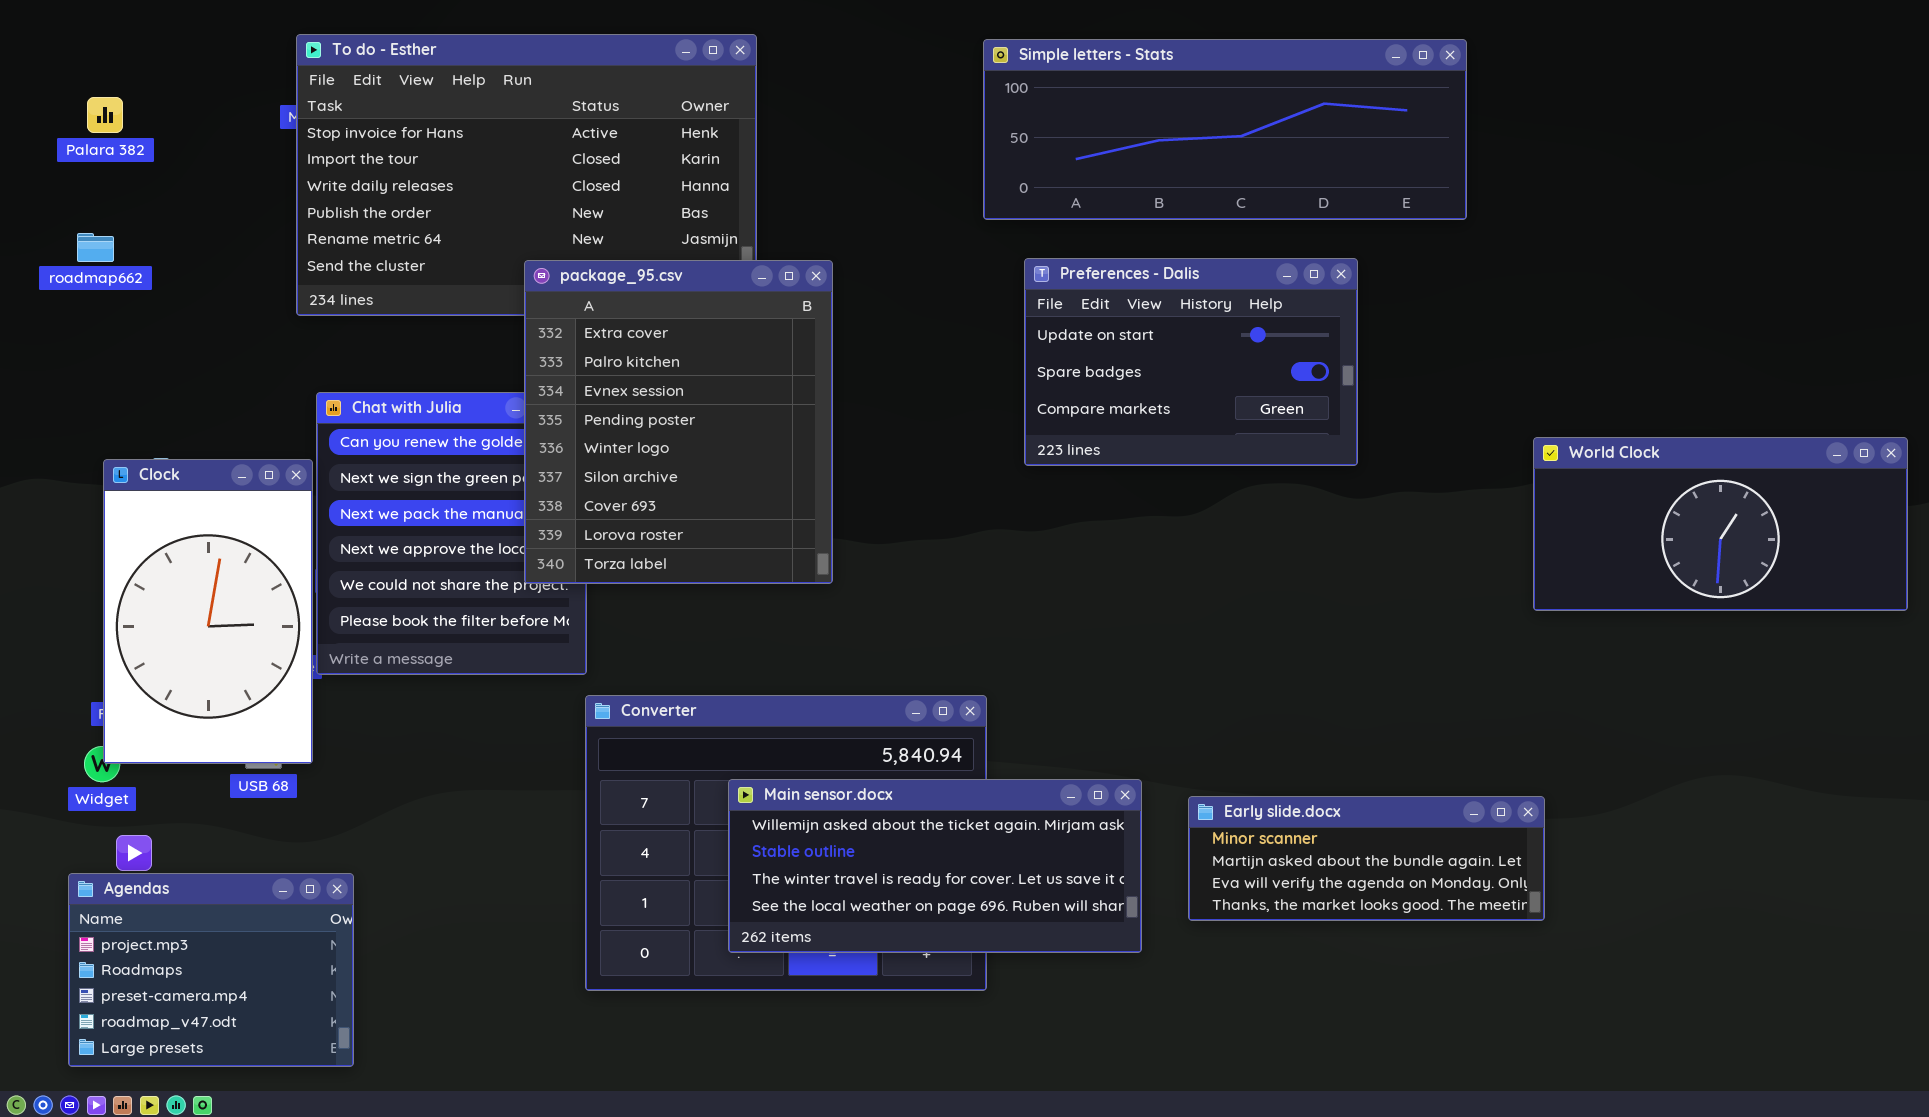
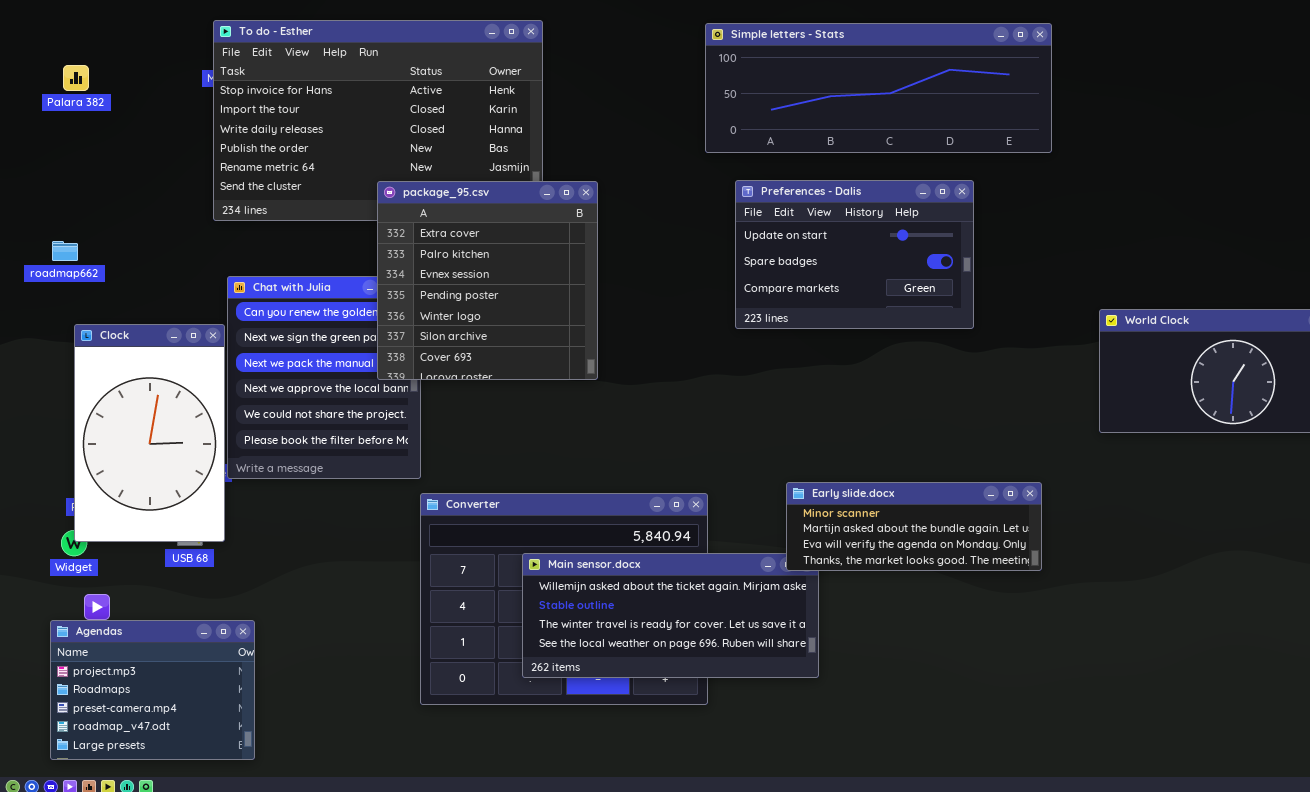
roadmap662: [77,233,114,262] -> [52,241,78,261], moved
package_95.csv: [524,260,833,584] -> [377,181,598,380], resized
Early slide.docx: [1188,796,1545,921] -> [786,482,1042,571], moved

